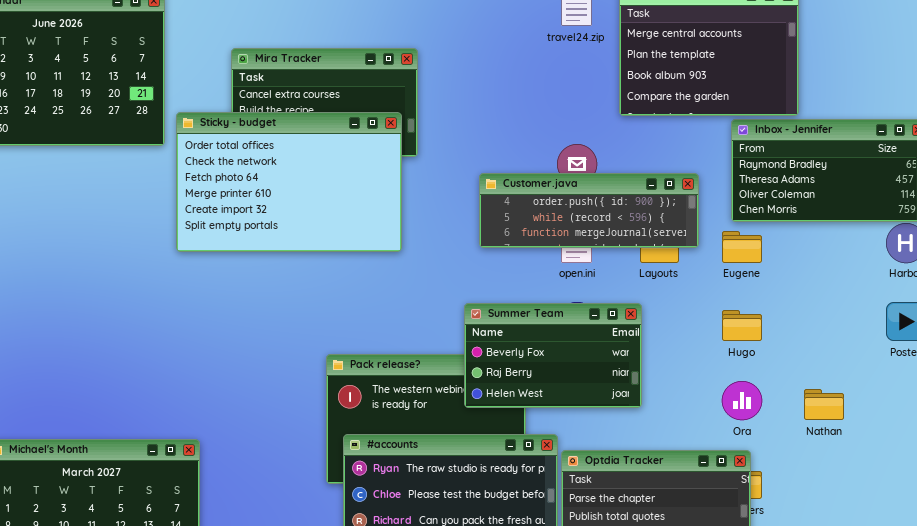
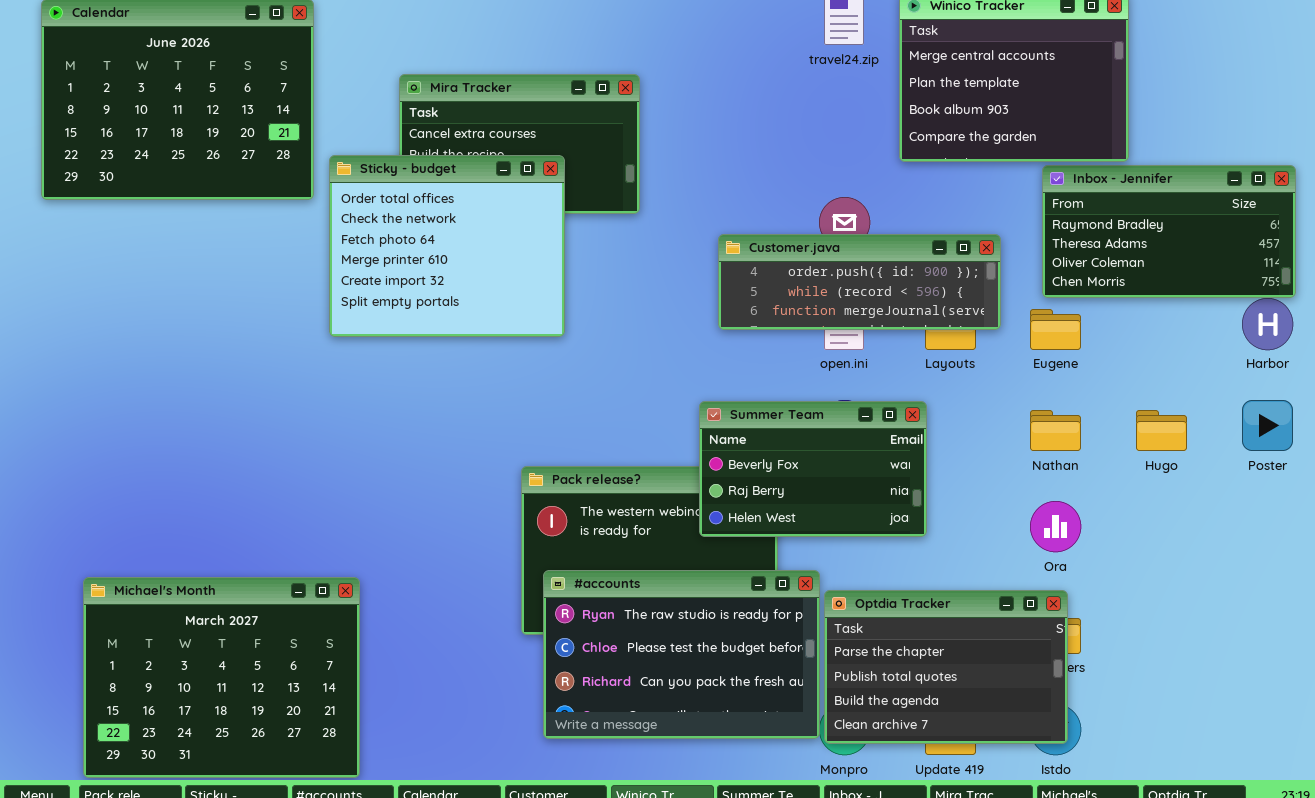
Sticky - budget: [176,112,402,252] -> [329,155,565,337], resized
Hugo: [722,310,762,341] -> [1136,410,1187,451], moved
Nathan: [804,389,844,420] -> [1030,410,1081,451], moved

